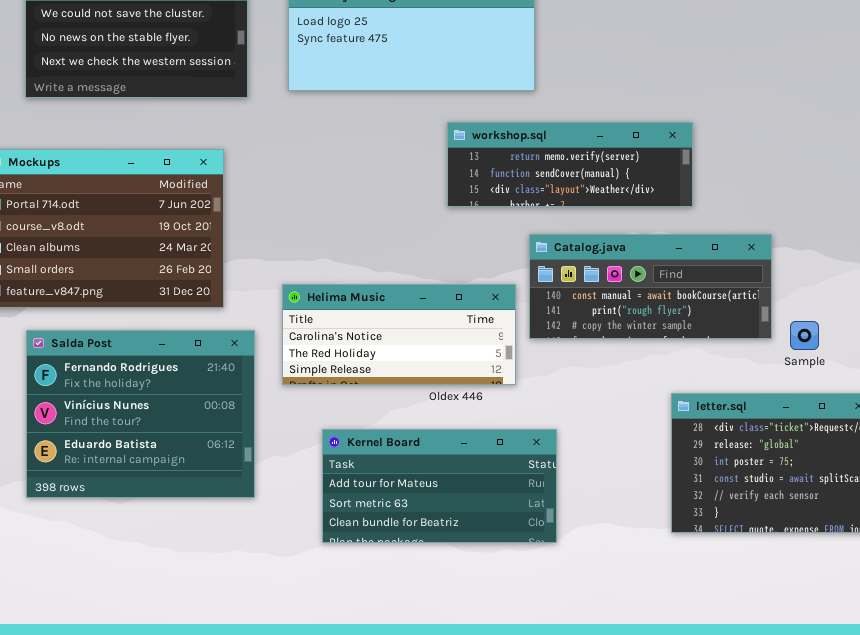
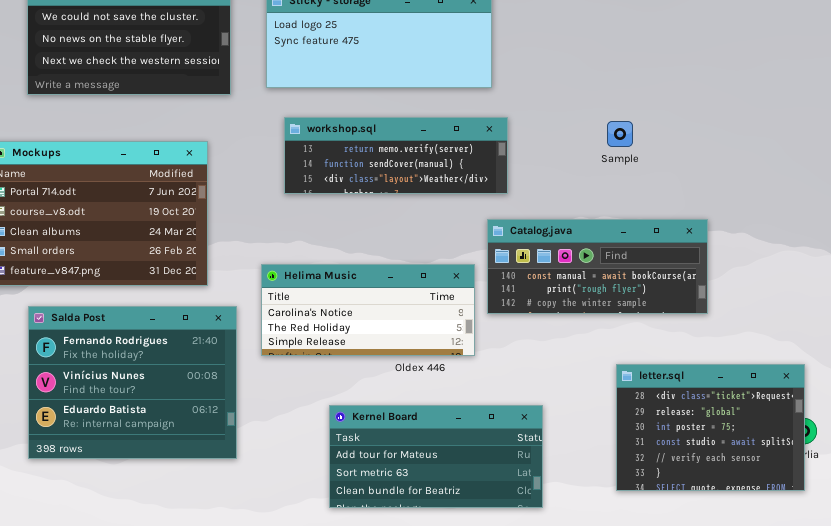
workshop.sql: [447,122,693,207] -> [284,117,508,194], moved
Sample: [790,321,819,350] -> [607,121,633,147], moved
Kernel Board: [322,429,557,543] -> [329,405,543,508], moved

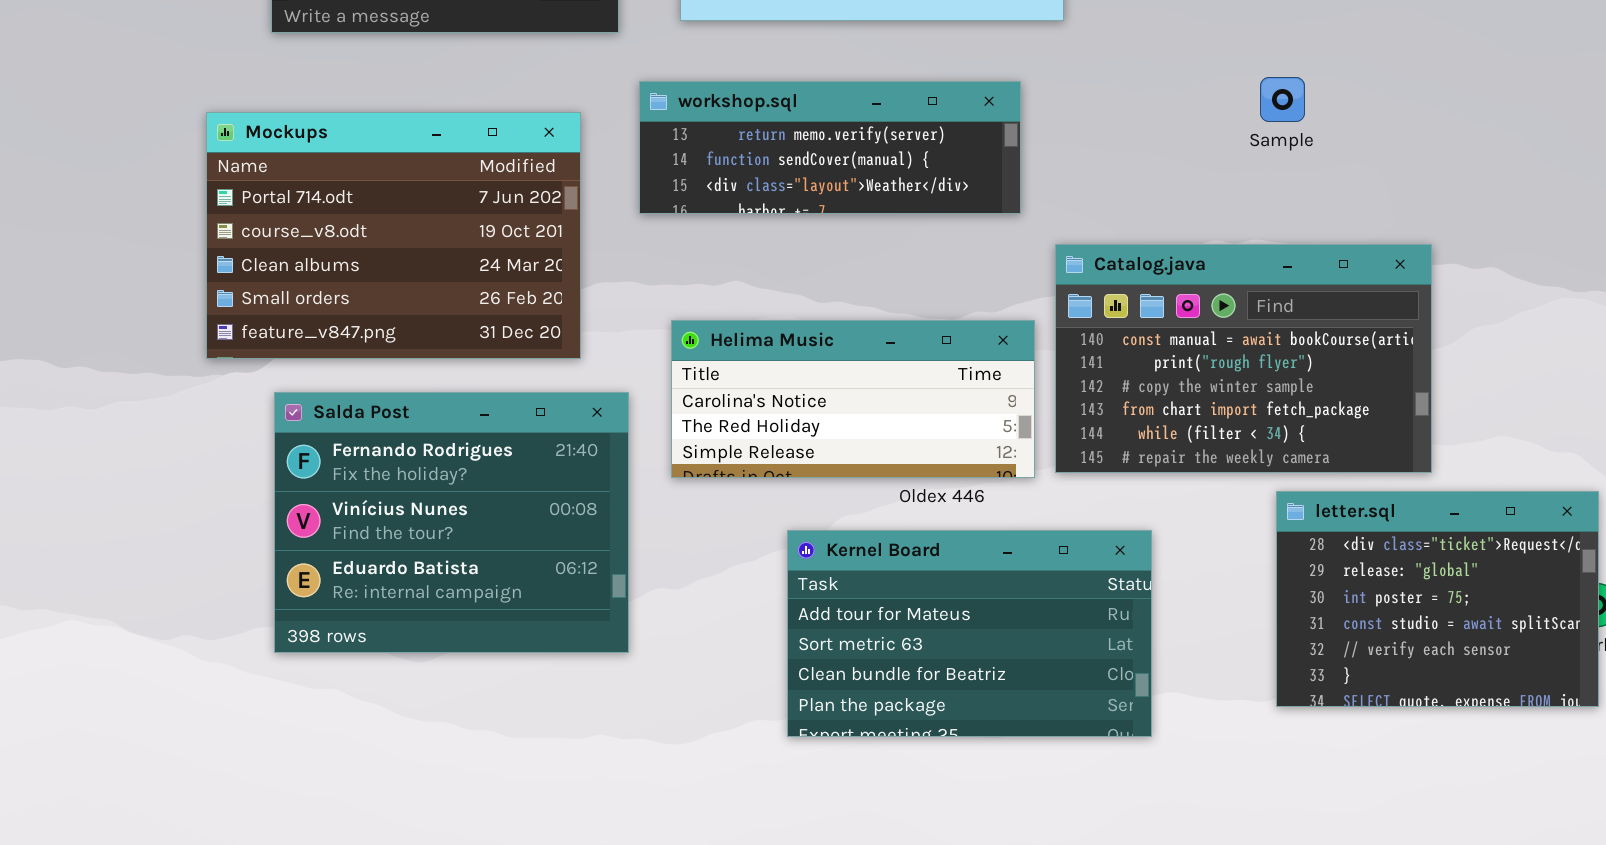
workshop.sql: [284,117,508,194] -> [639,81,1021,214], moved
Catalog.java: [487,219,708,314] -> [1055,244,1432,473], resized
Kernel Board: [329,405,543,508] -> [787,530,1152,737], resized

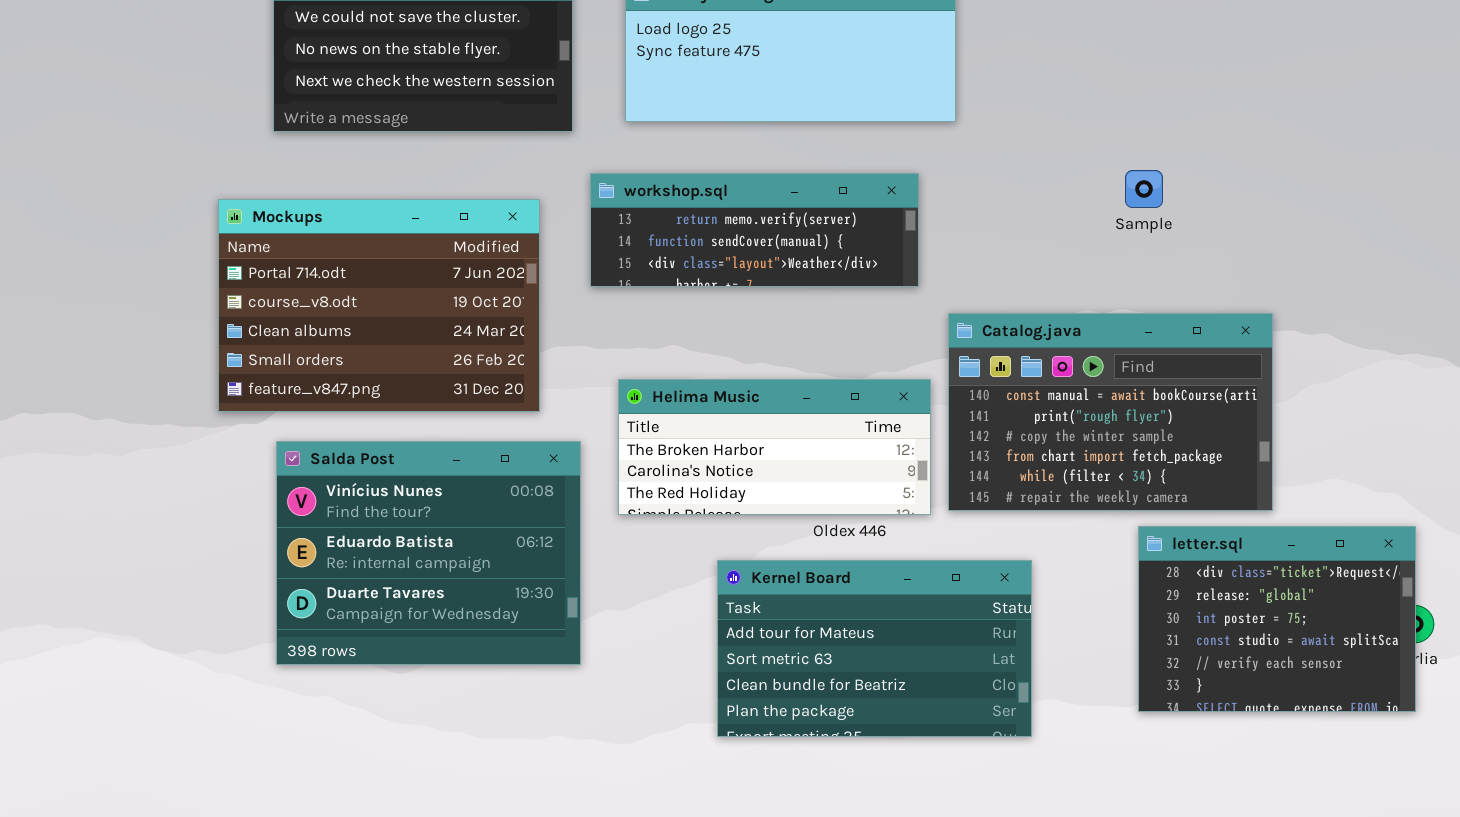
Helima Music: [671,320,1035,478] -> [618,379,931,515], scrolled up 1 row
Salda Post: [274,392,629,653] -> [276,441,581,665], scrolled down 1 row

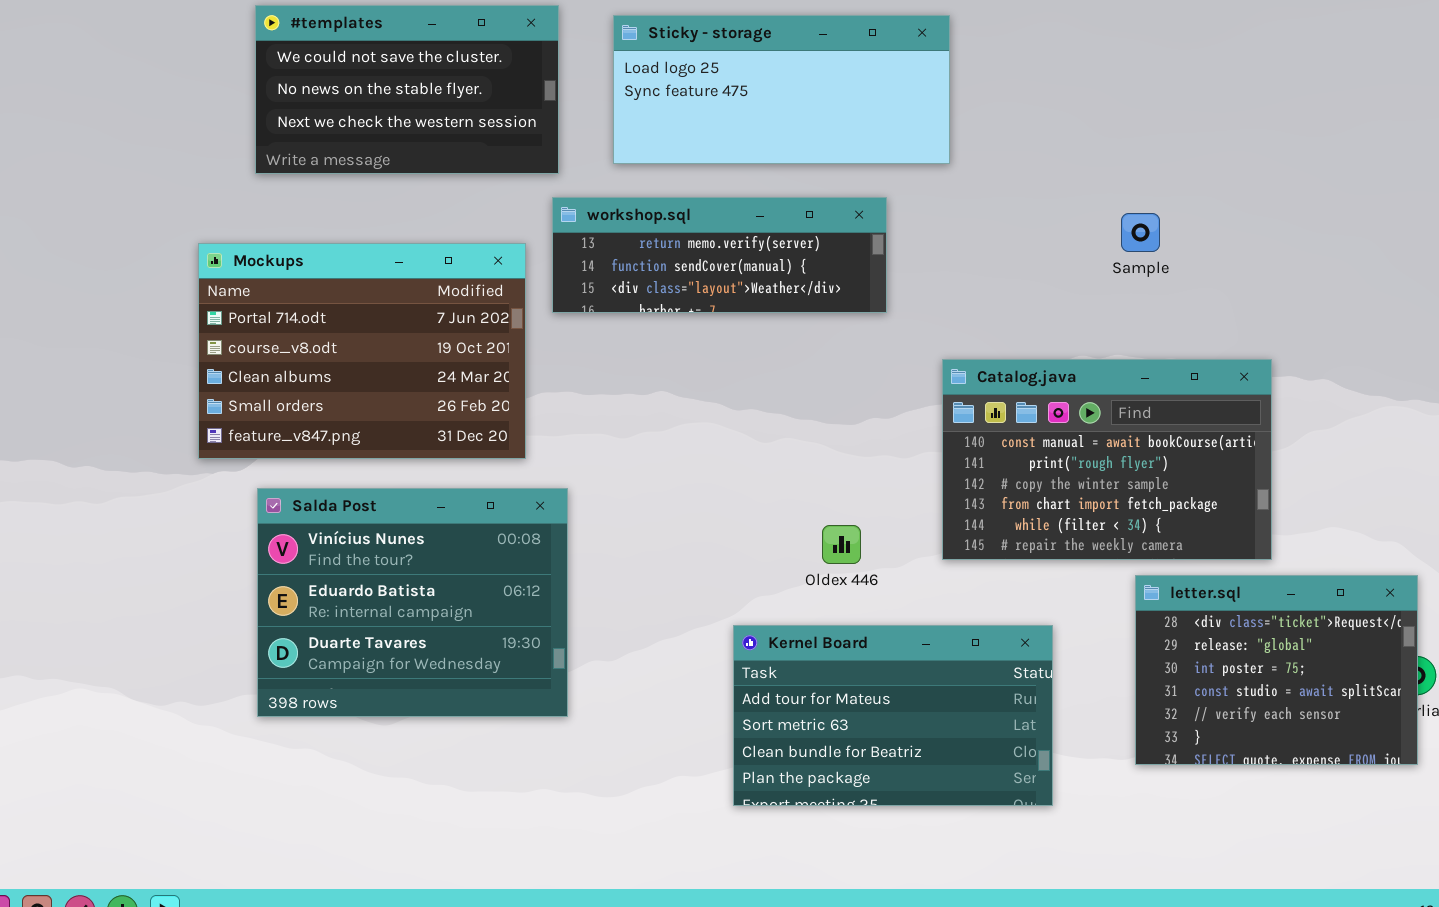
workshop.sql: [590,173,919,287] -> [552,197,887,313], moved
Helima Music: [618,379,931,515] -> none, closed
Kernel Board: [717,560,1032,737] -> [733,625,1053,806], moved

